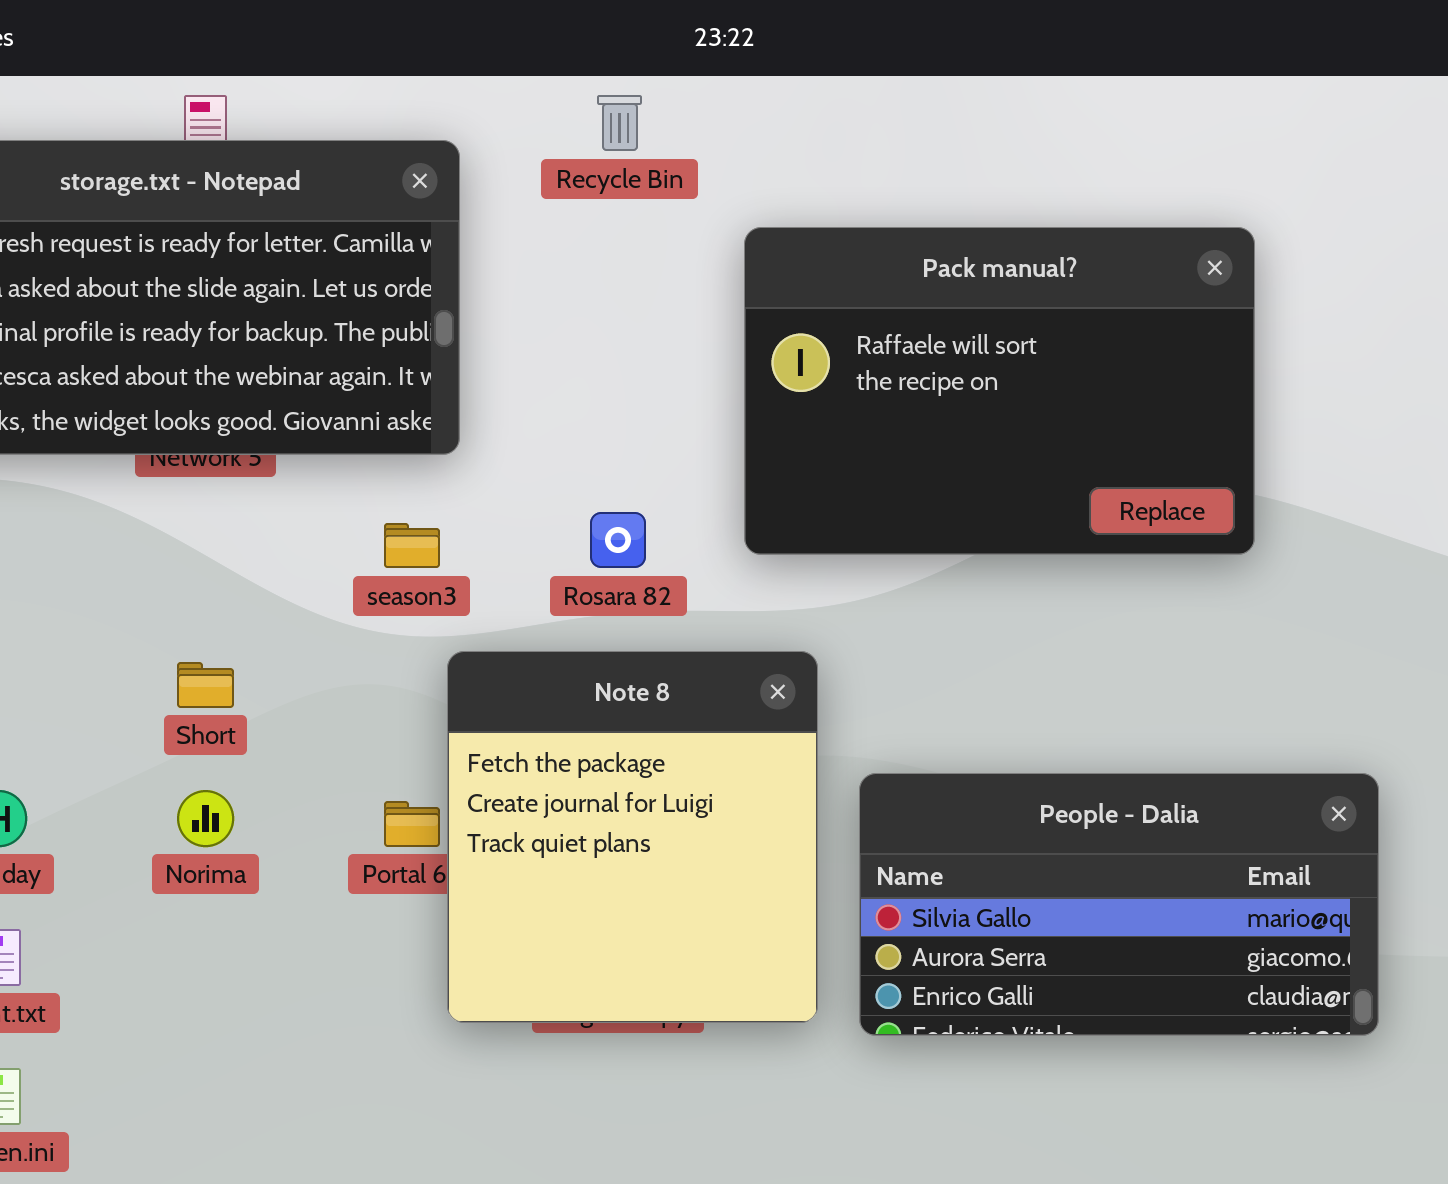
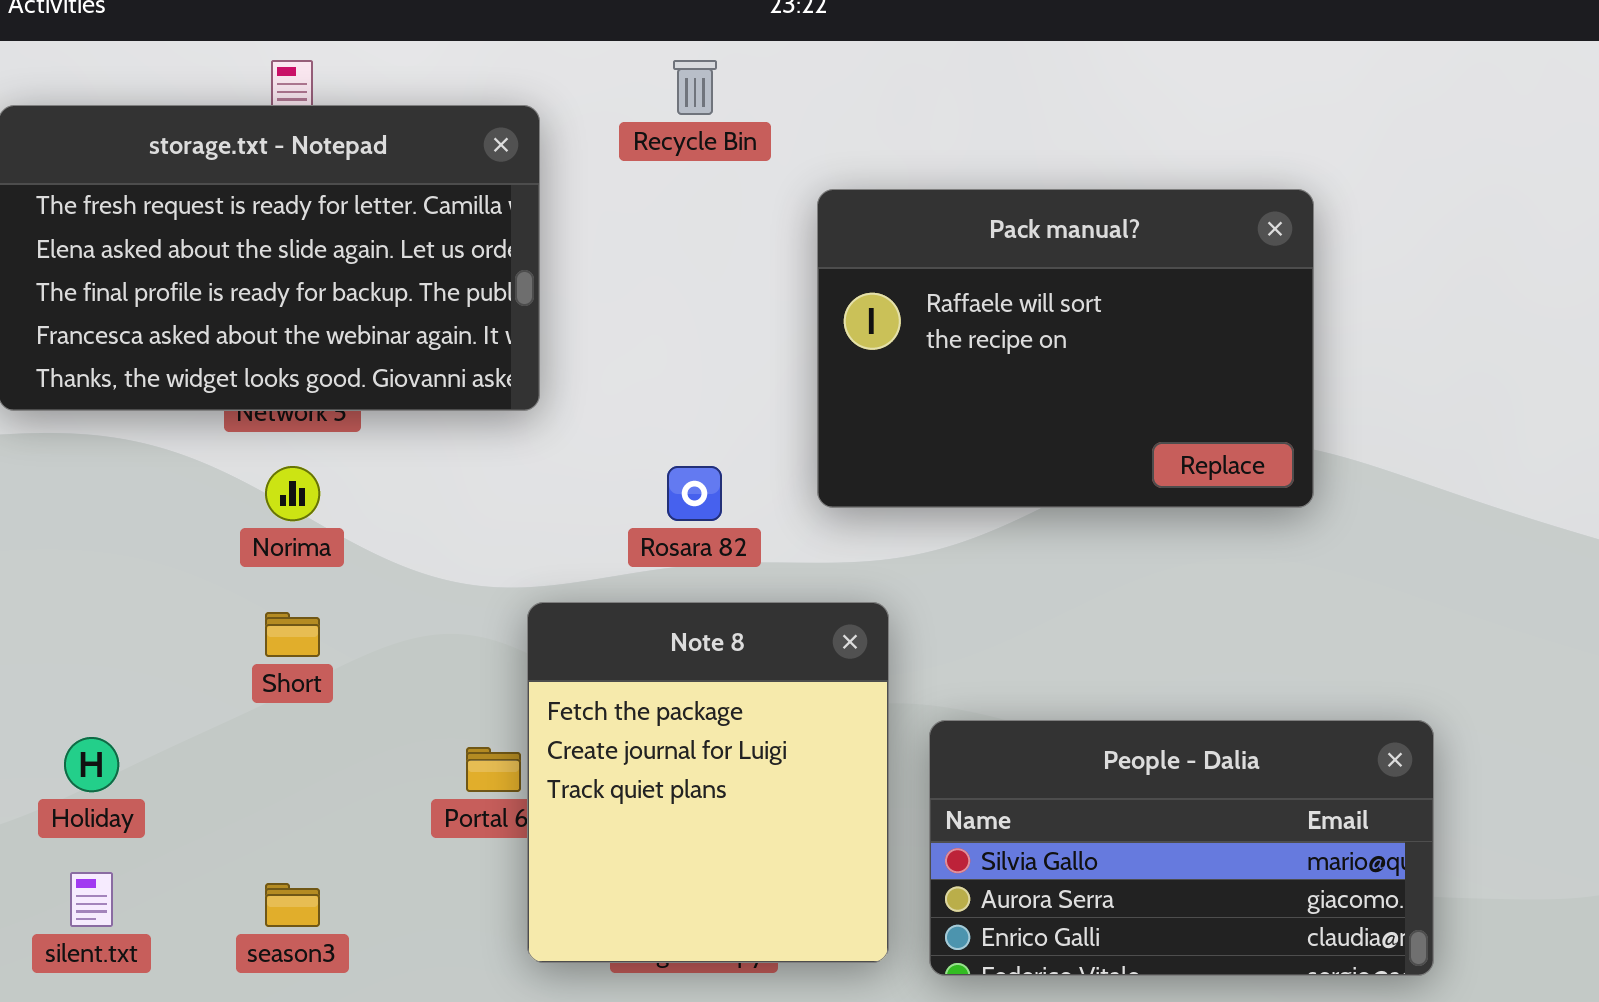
season3: [384,523,440,568] -> [265,883,320,927], moved
Norima: [177,790,234,847] -> [265,466,320,521], moved

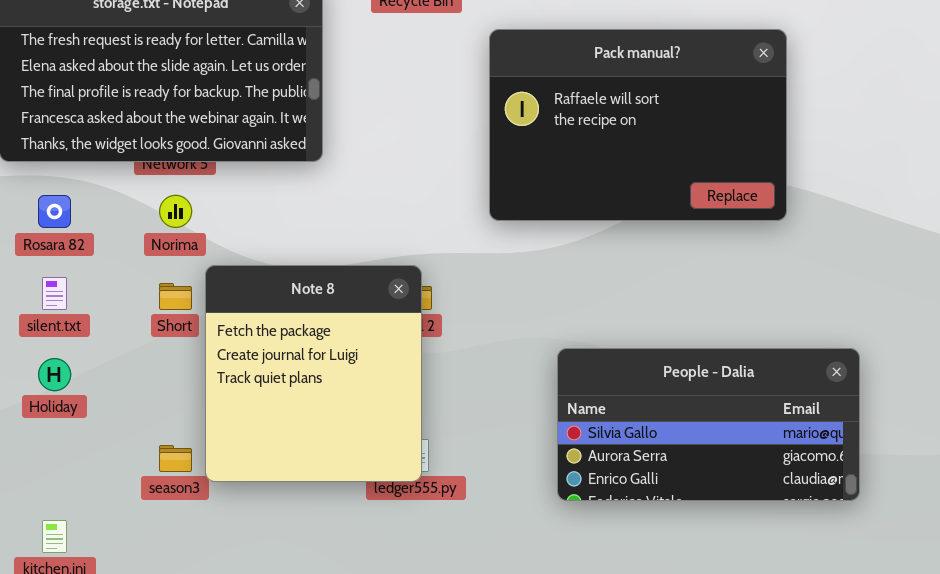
Rosara 82: [667,466,722,521] -> [38,195,71,228], moved
Note 8: [527,602,889,963] -> [205,265,422,482], moved
silent.txt: [70,872,113,927] -> [42,277,67,310], moved

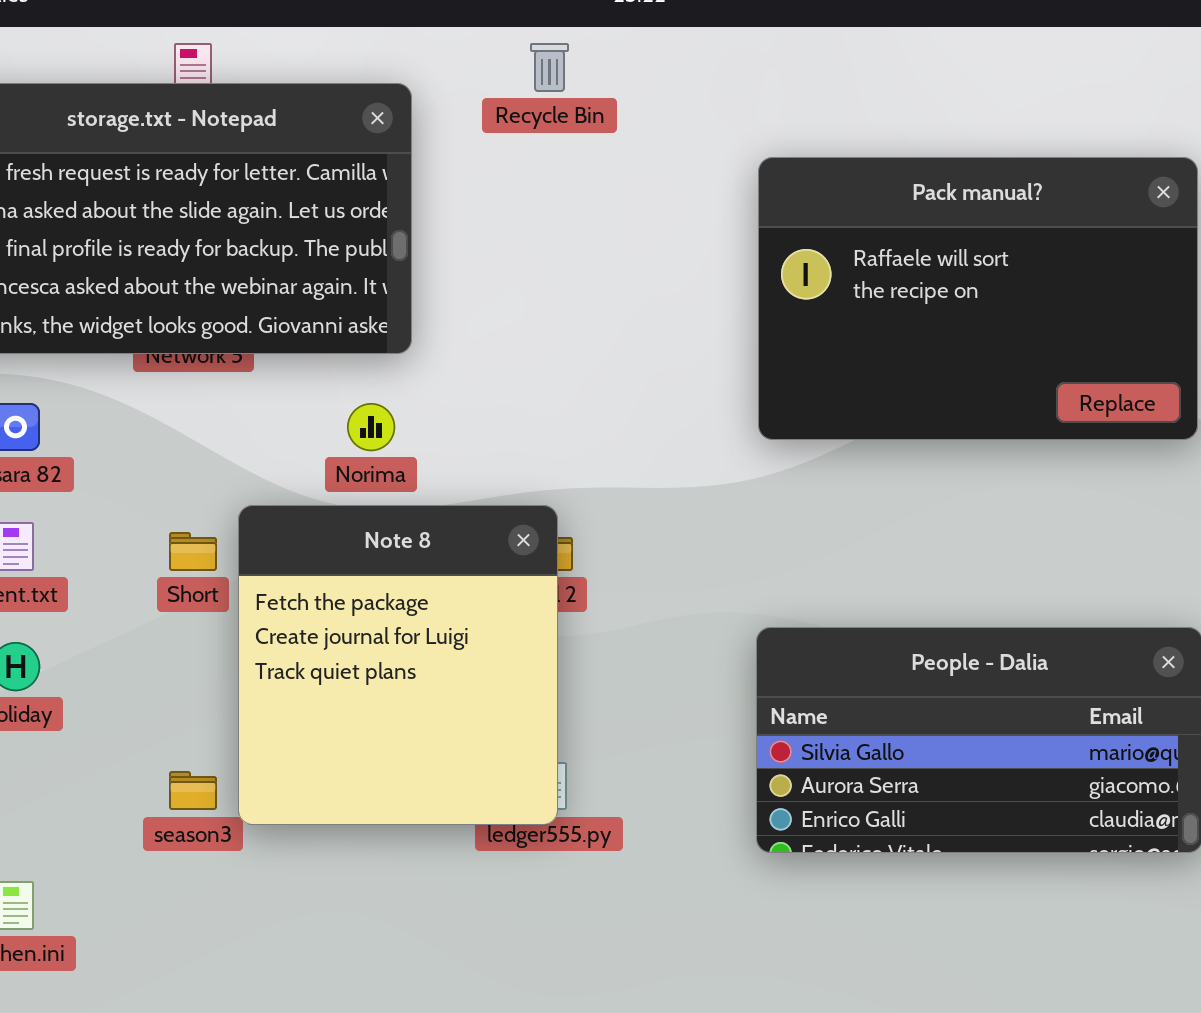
Pack manual?: [489,29,787,221] -> [758,157,1198,440], moved
Norima: [159,195,192,228] -> [347,403,395,451], moved

